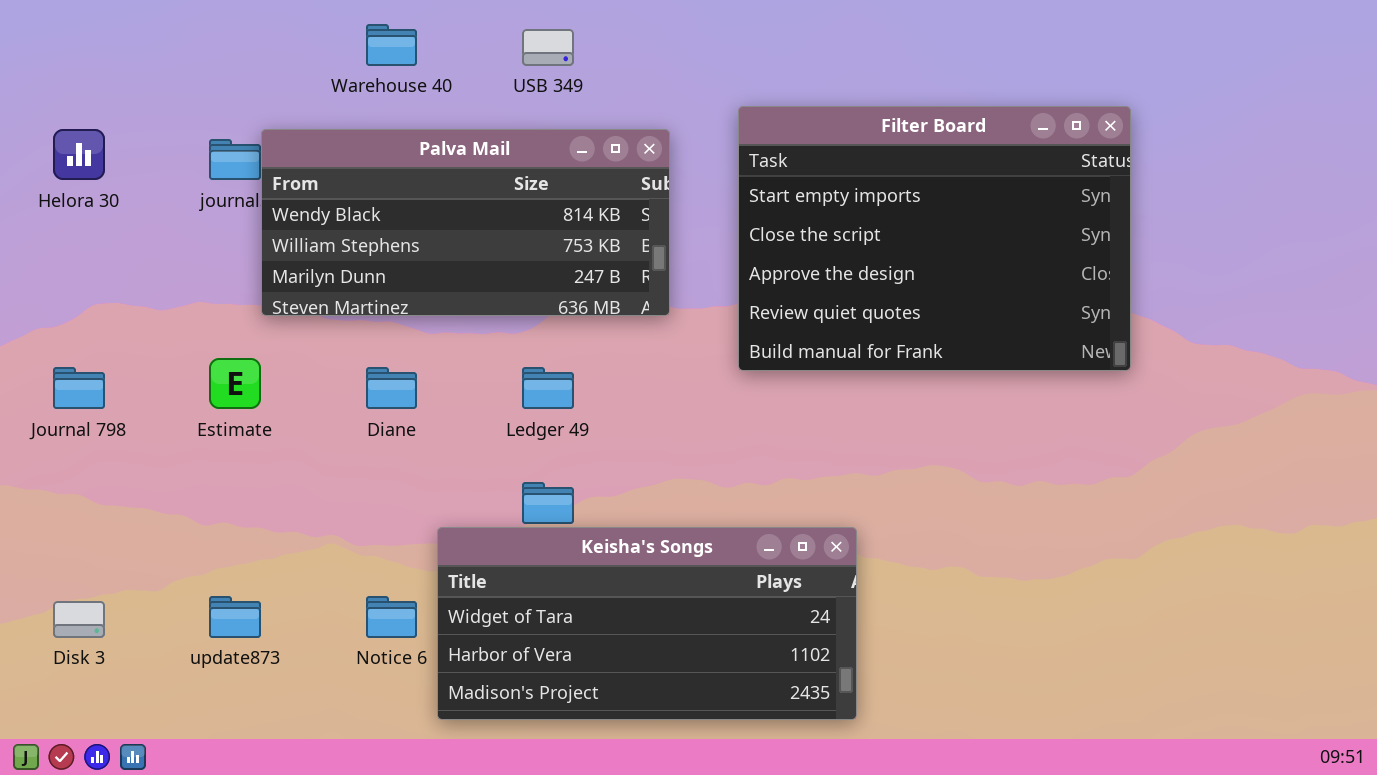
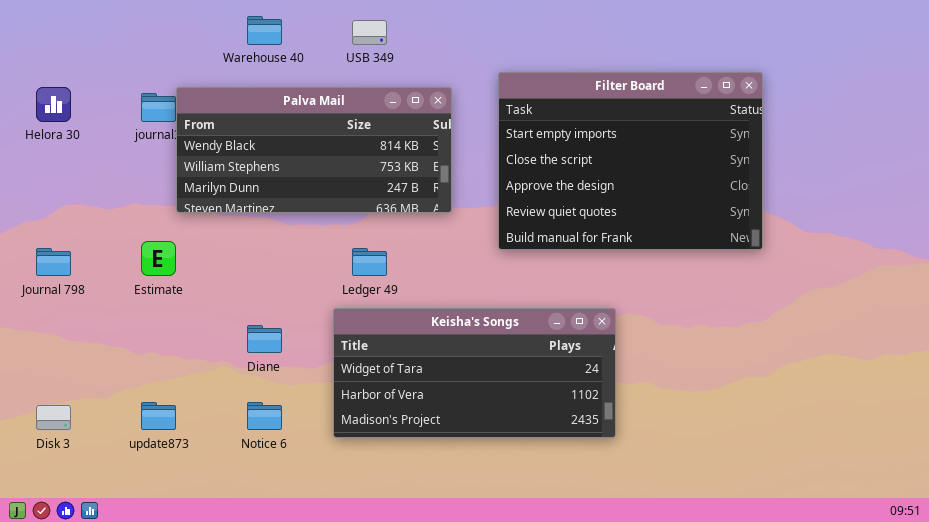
Diane: [366,367,417,409] -> [247,325,282,353], moved
Keisha's Songs: [437,527,857,720] -> [333,308,616,438], moved

